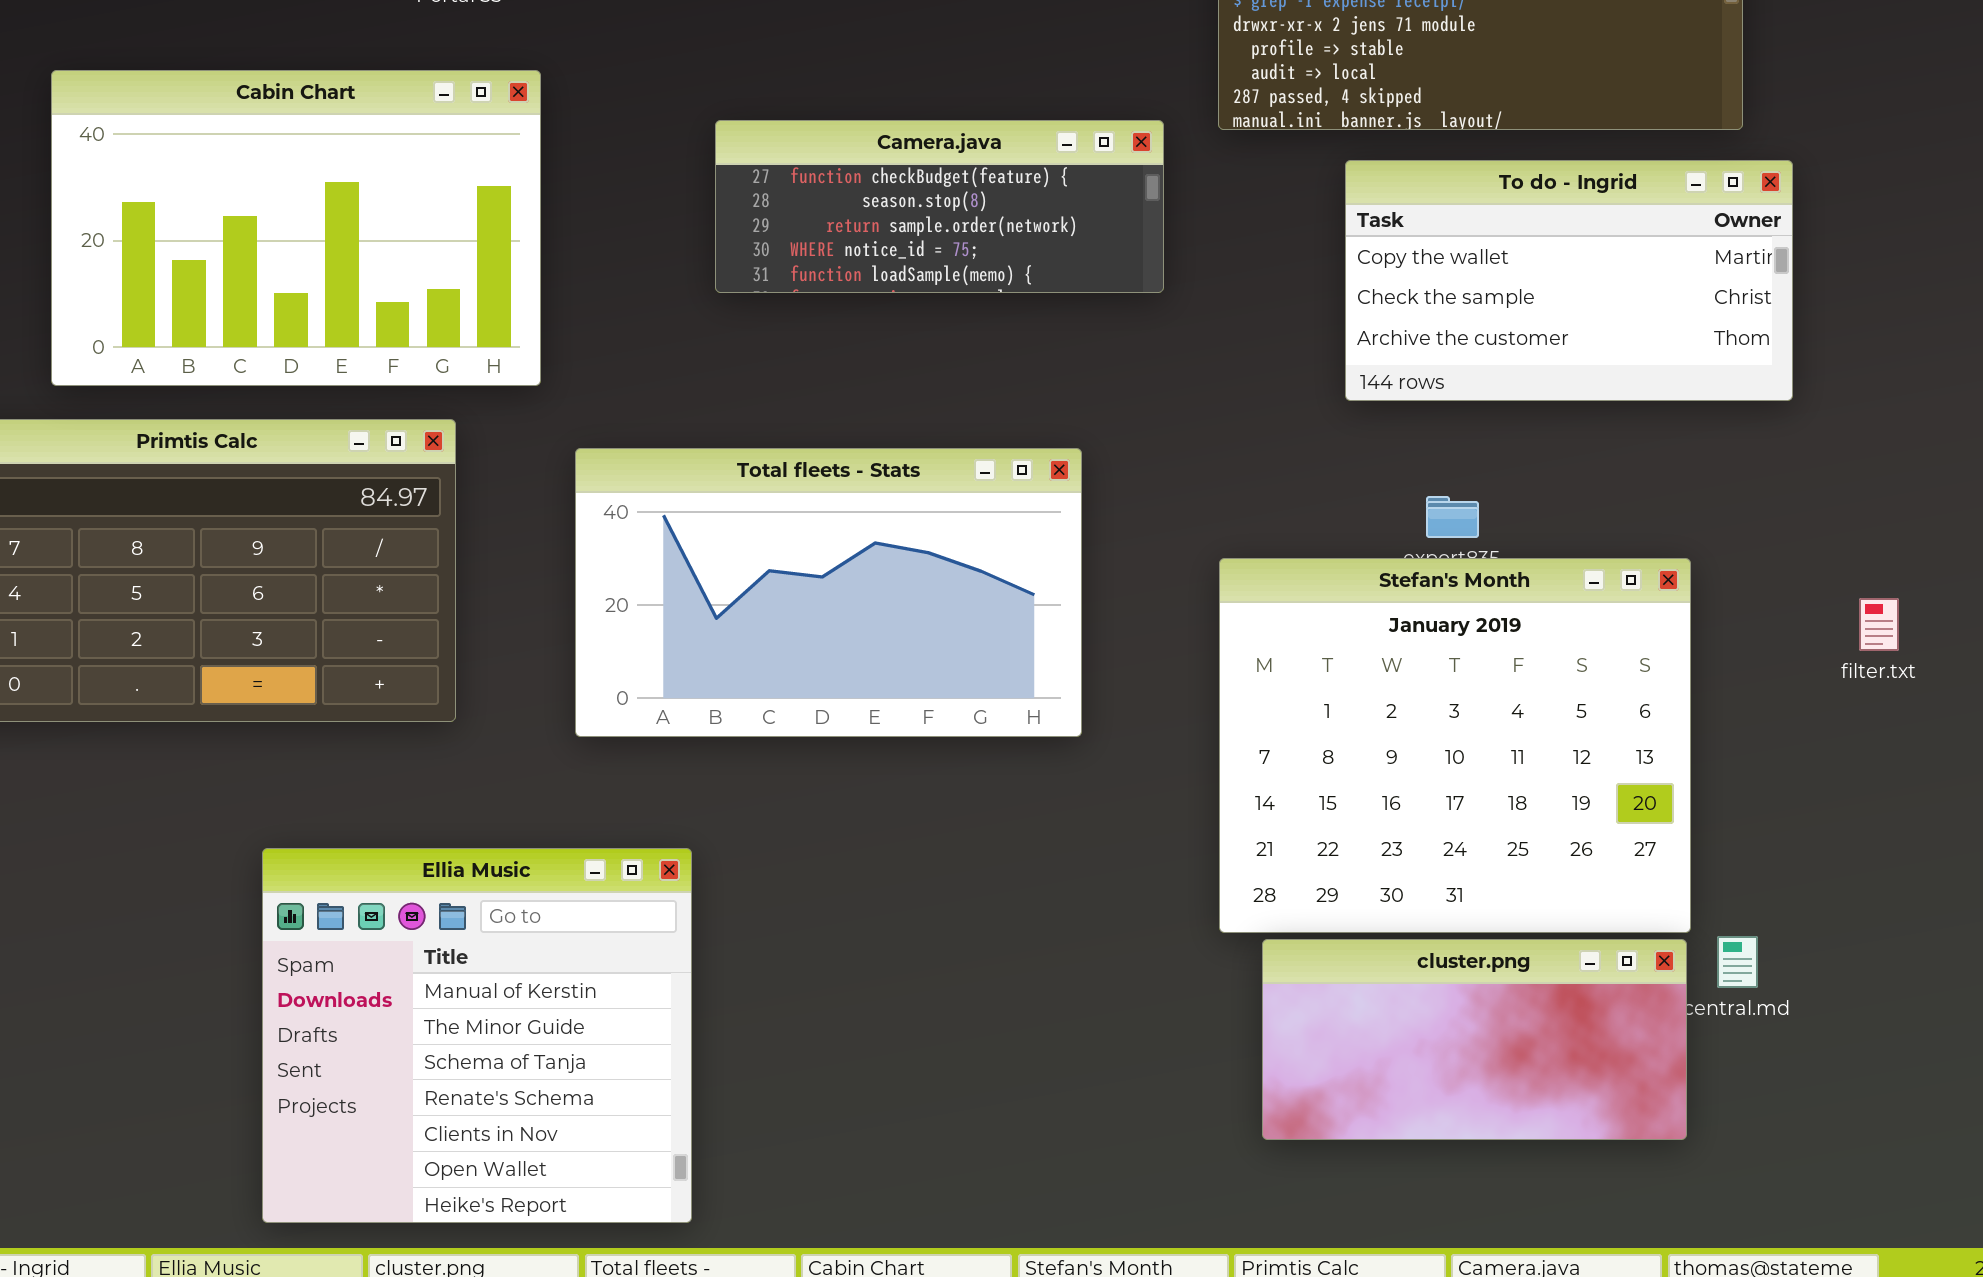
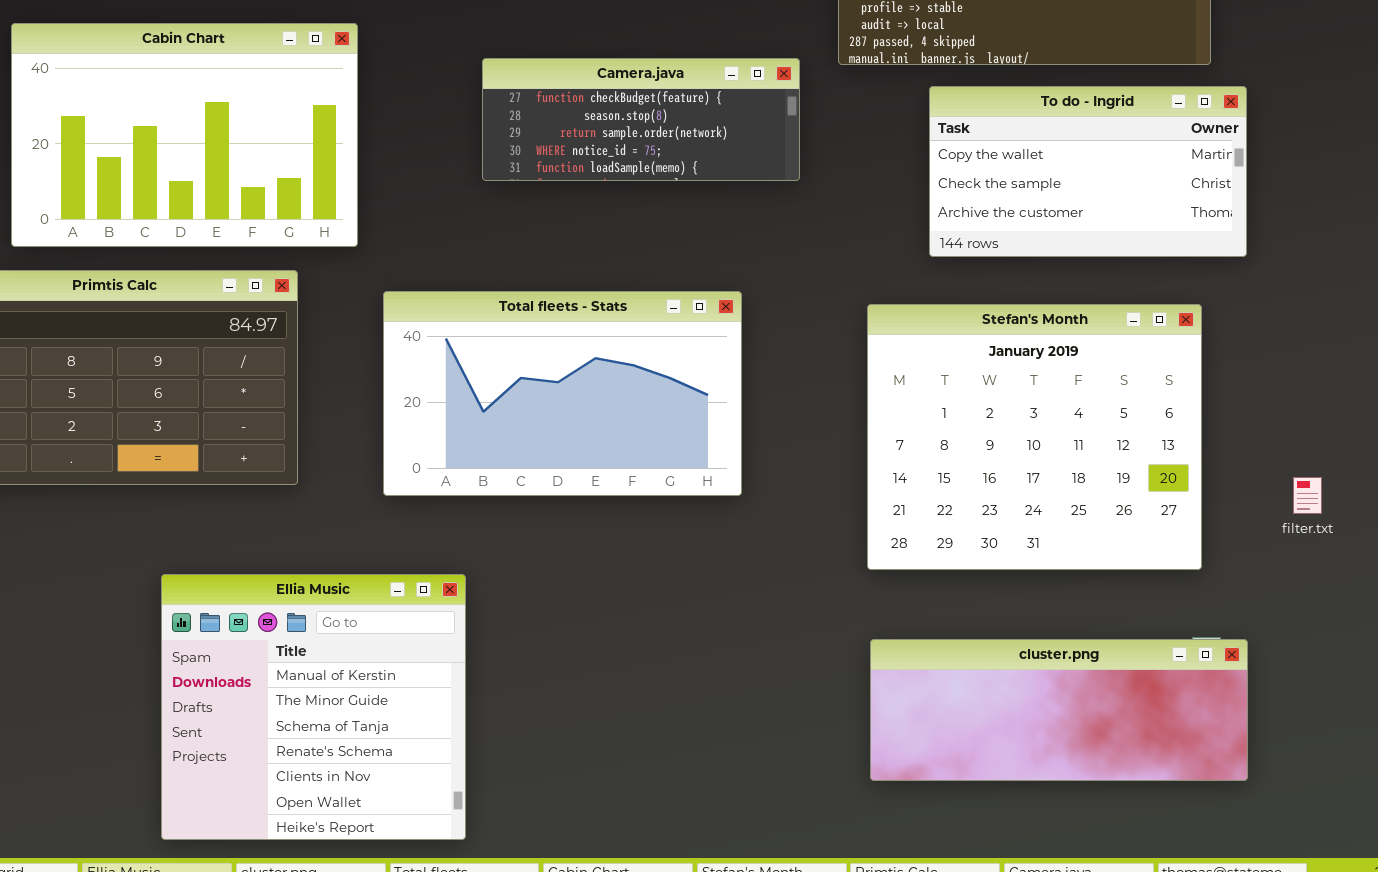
Stefan's Month: [1219,558,1691,933] -> [867,304,1202,570], moved
filter.txt: [1859,598,1899,651] -> [1293,477,1322,514], moved
cluster.png: [1262,939,1687,1140] -> [870,639,1248,781], resized

